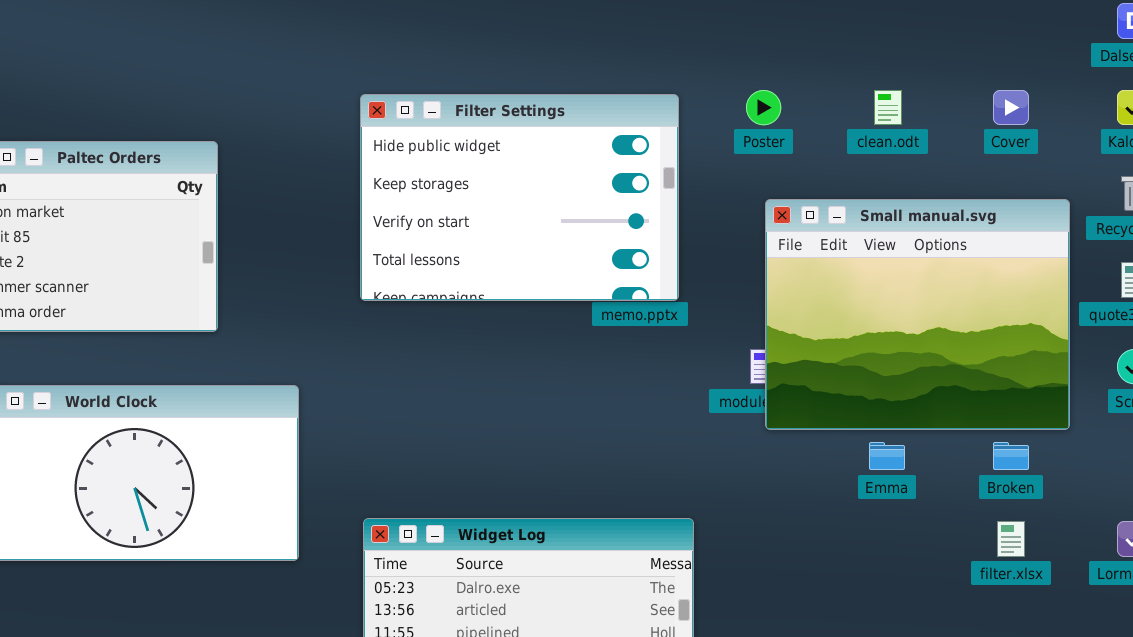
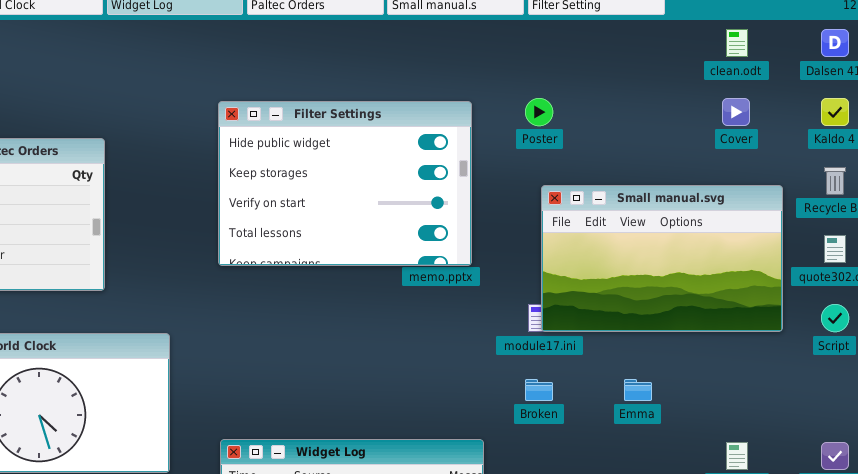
clean.odt: [874,90,902,125] -> [726,29,748,57], moved
Small manual.svg: [765,199,1070,430] -> [541,185,783,332], resized
Broken: [993,442,1029,470] -> [525,379,553,401], moved

